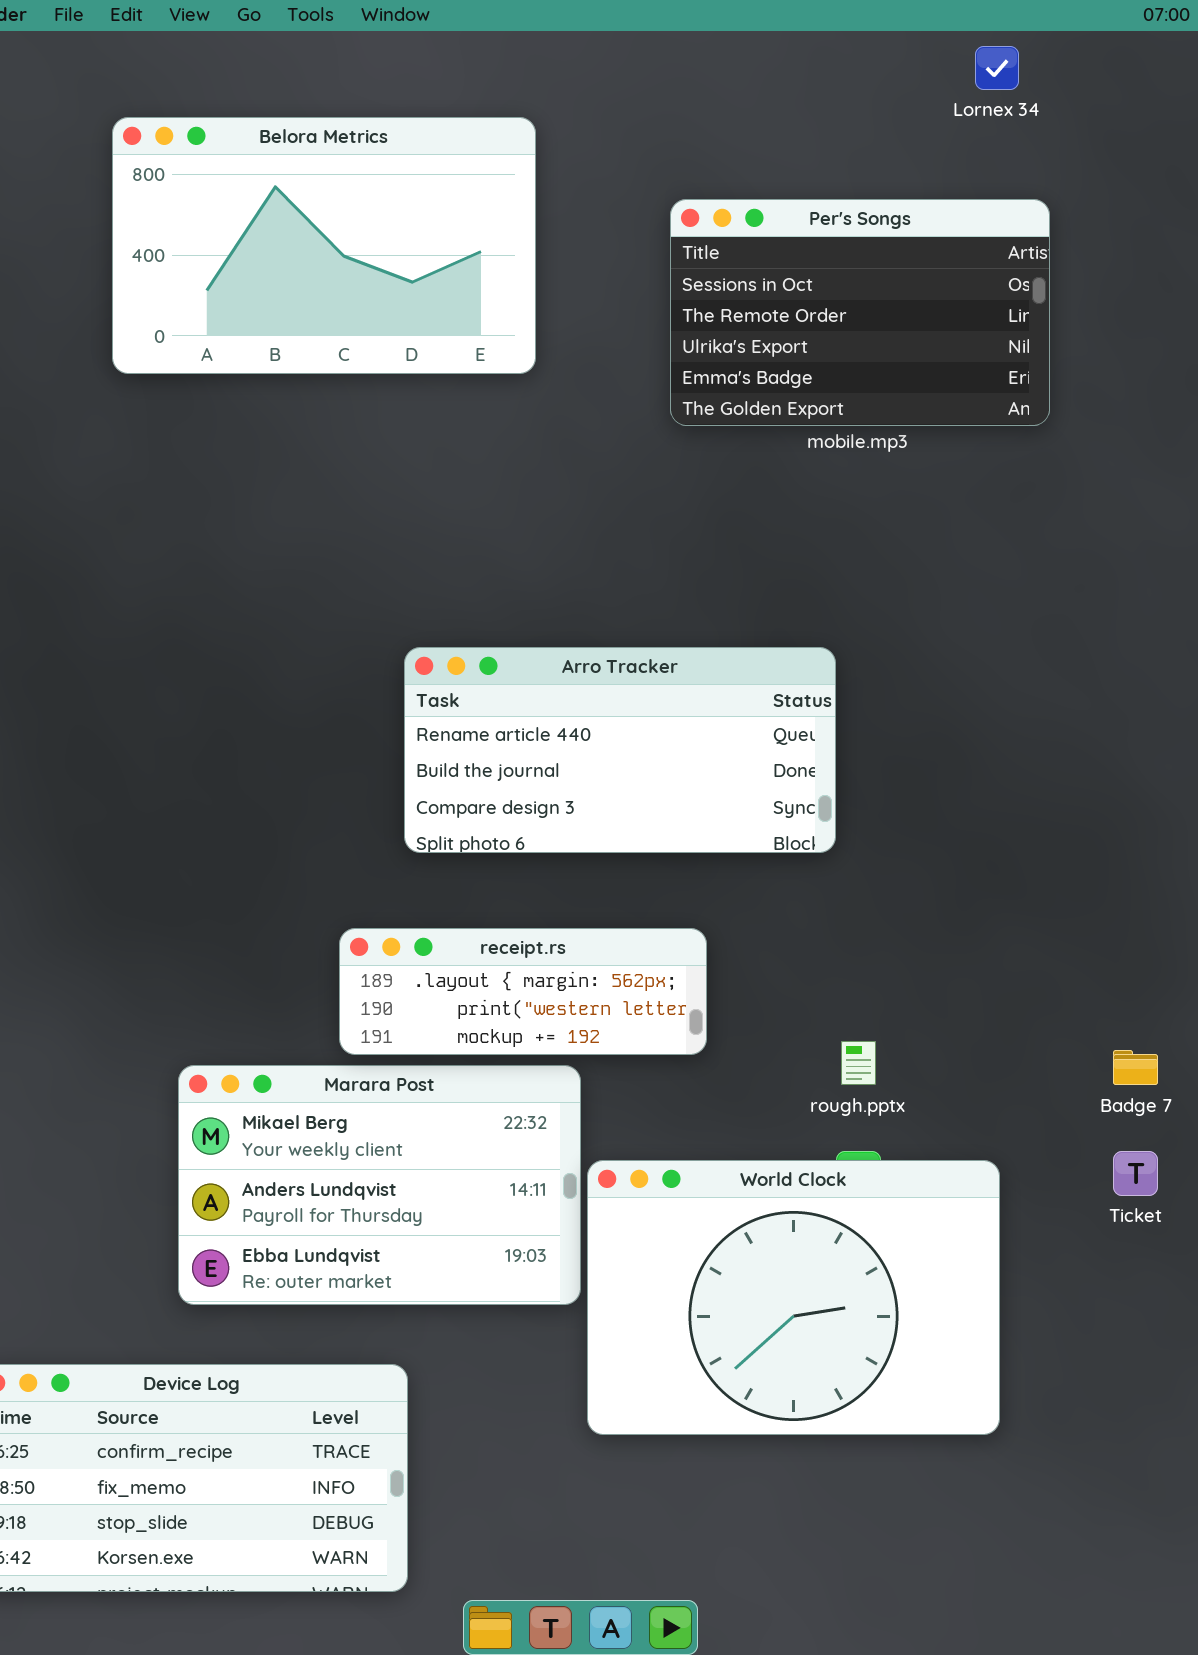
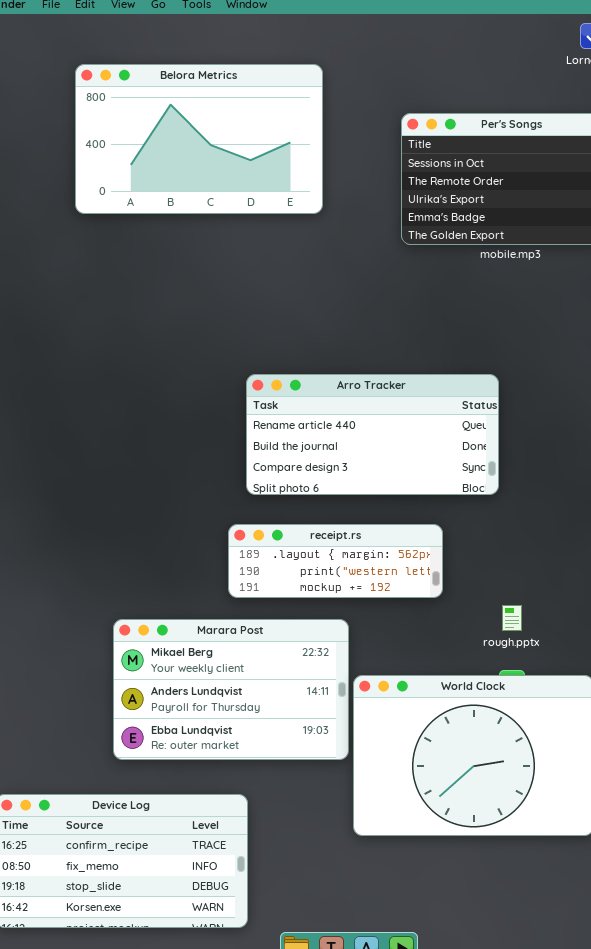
receipt.rs: [339,928,707,1055] -> [228,524,443,598], moved

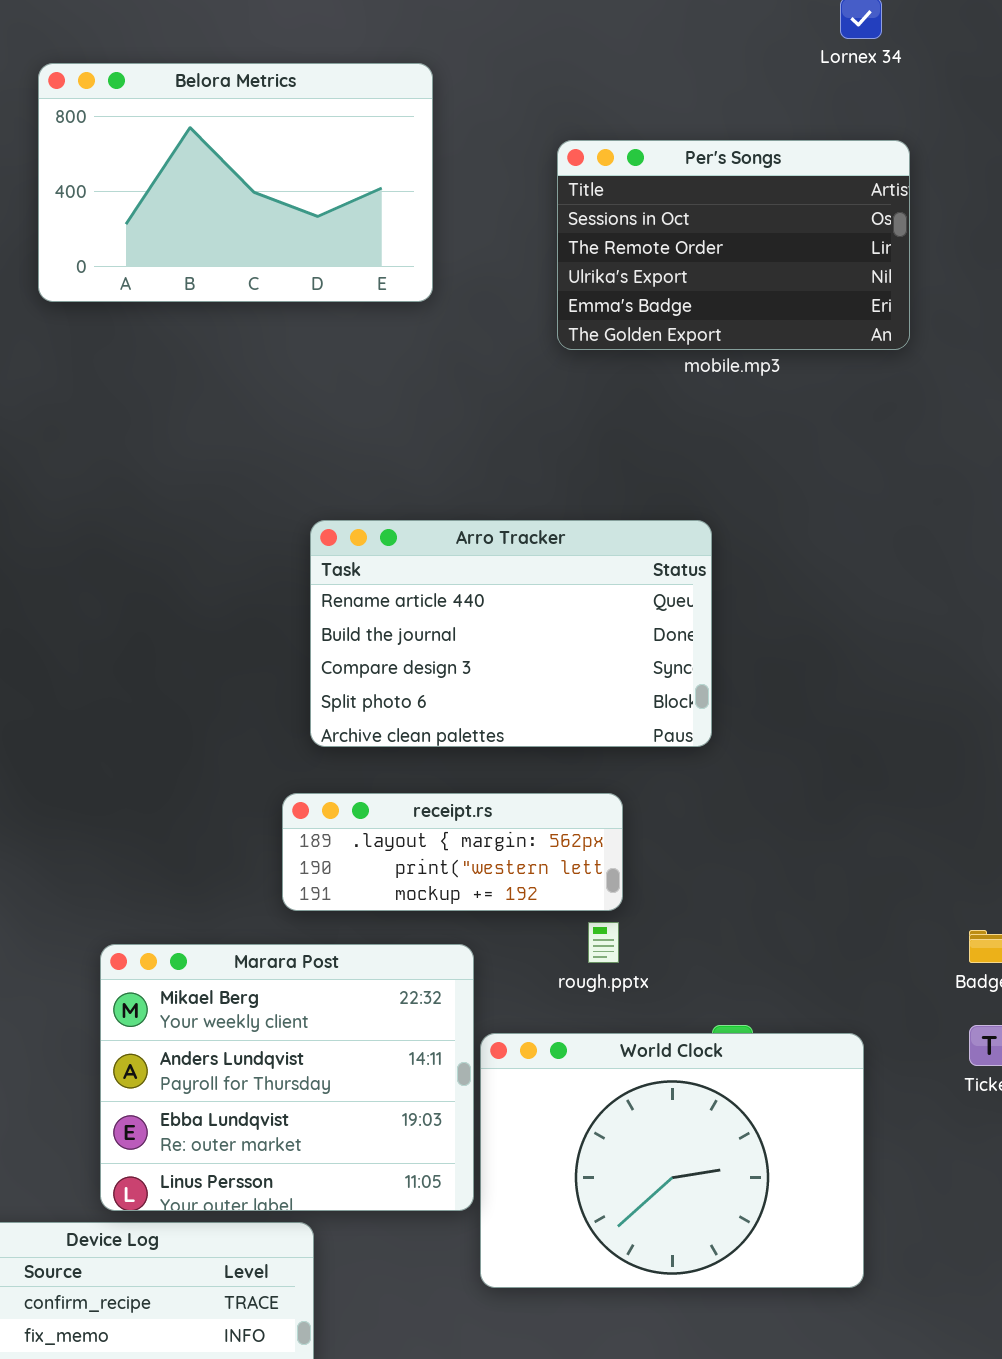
Arro Tracker: [246,374,499,495] -> [310,520,712,747], resized
rough.pptx: [502,605,522,631] -> [588,922,619,963], moved
Marara Post: [113,619,349,760] -> [100,944,474,1211], resized

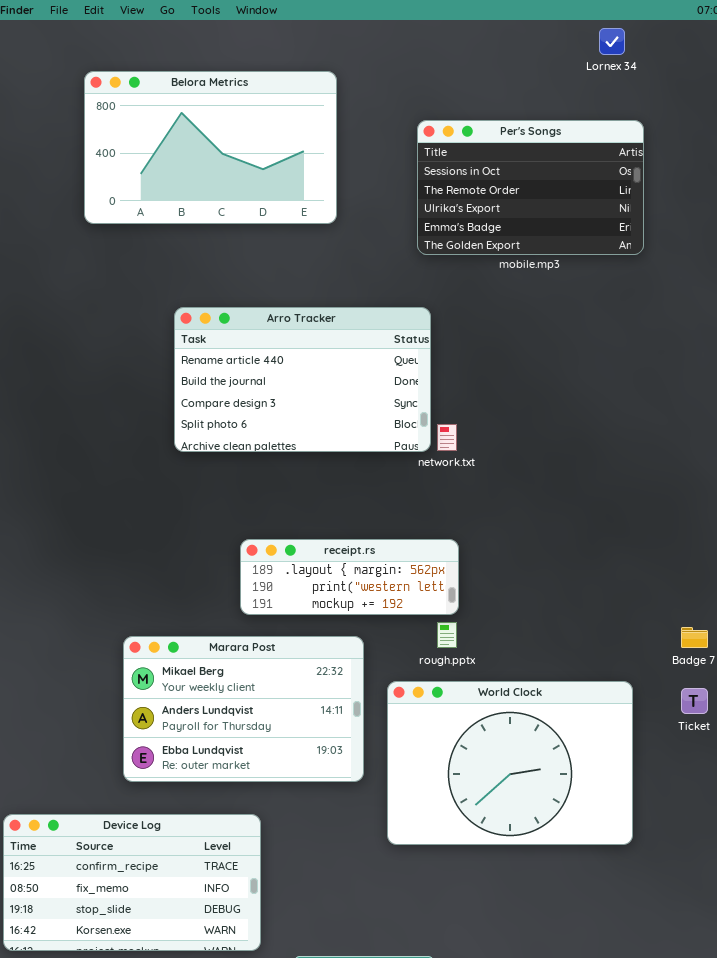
Arro Tracker: [310,520,712,747] -> [174,307,431,452], moved
Marara Post: [100,944,474,1211] -> [123,636,364,782], resized
World Clock: [480,1033,864,1288] -> [387,681,633,845], moved

